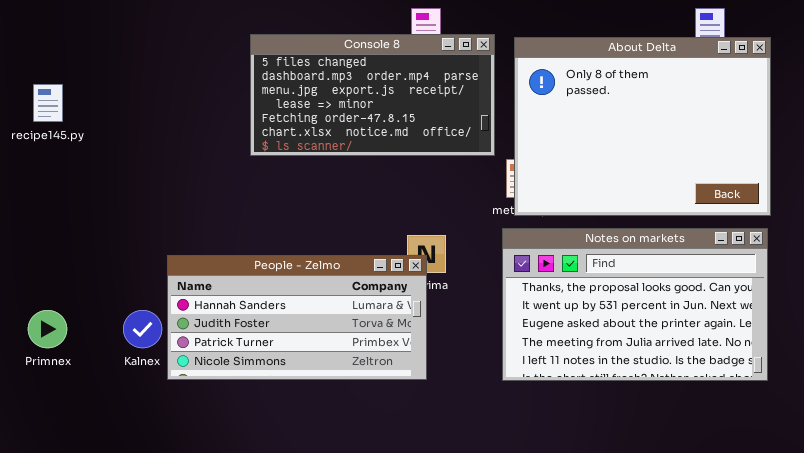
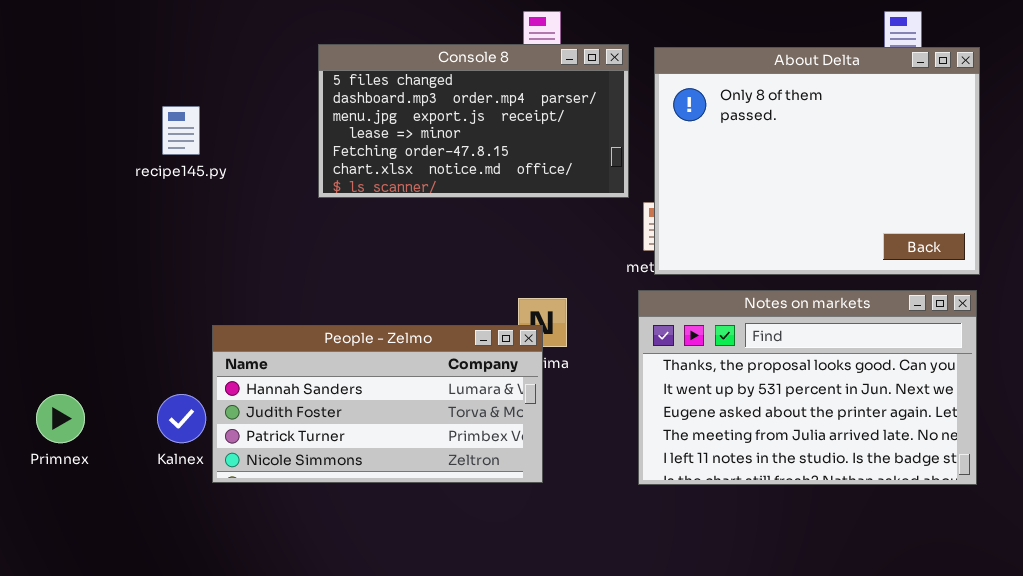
recipe145.py: [33,84,63,122] -> [162,106,200,155], moved

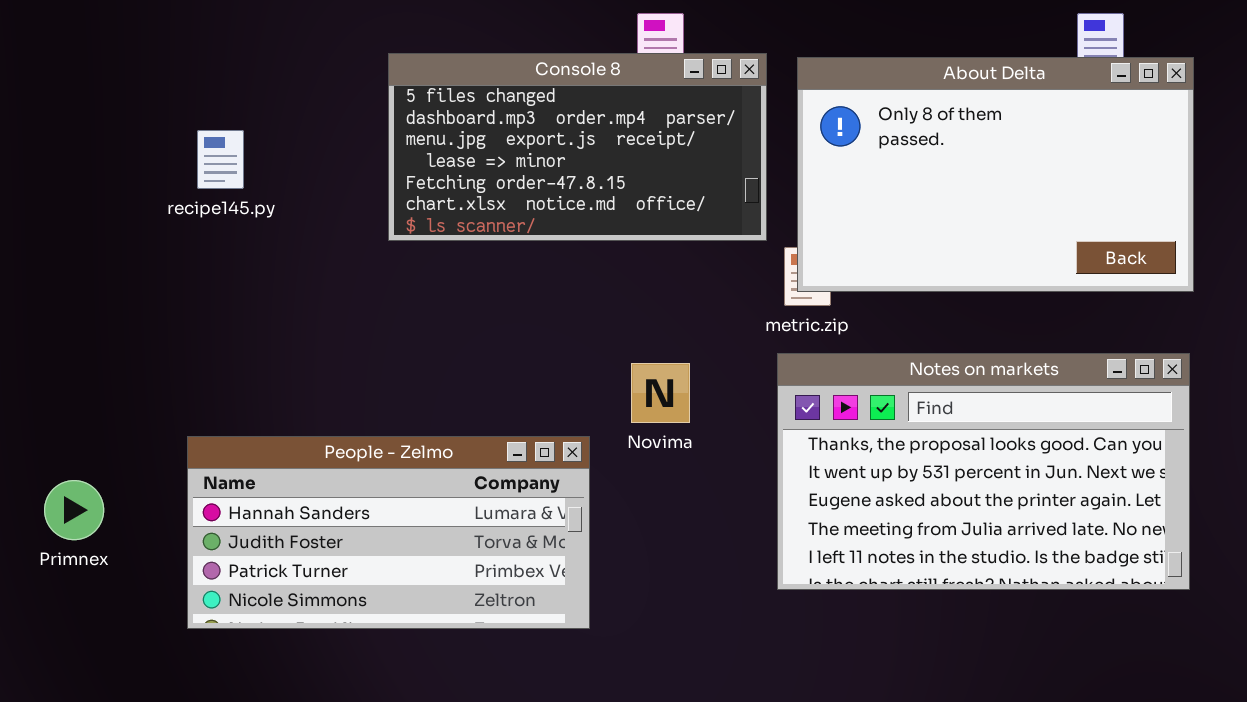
About Delta: [654,47,980,275] -> [797,57,1194,292], resized
People - Zelmo: [212,325,543,483] -> [187,436,590,629], moved

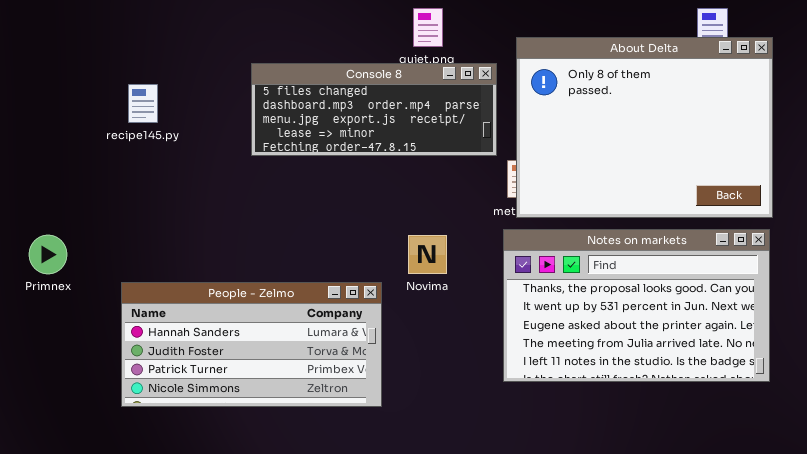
Console 8: [388,53,767,241] -> [251,63,497,156], resized
About Delta: [797,57,1194,292] -> [516,37,773,218], resized
Primnex: [44,480,104,540] -> [29,235,67,274], moved

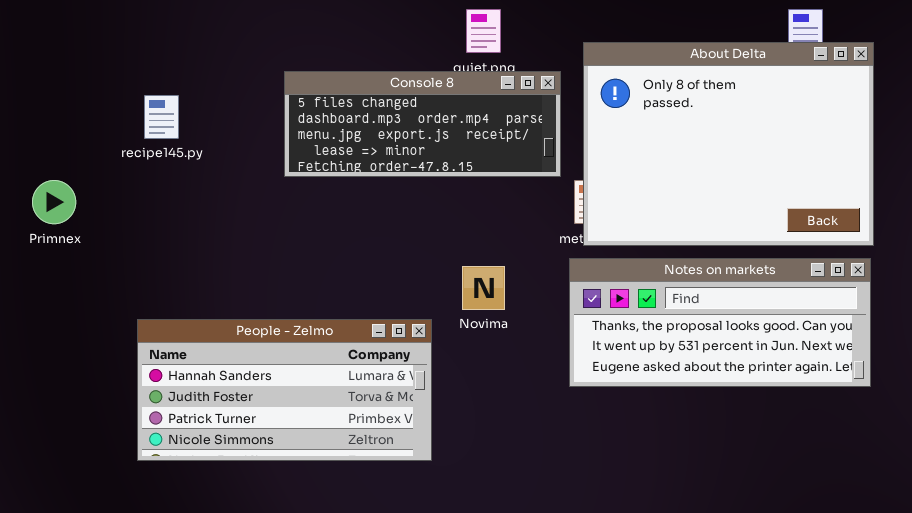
Notes on markets: [503,229,770,382] -> [569,258,871,387], resized
Primnex: [29,235,67,274] -> [32,180,76,224], moved

